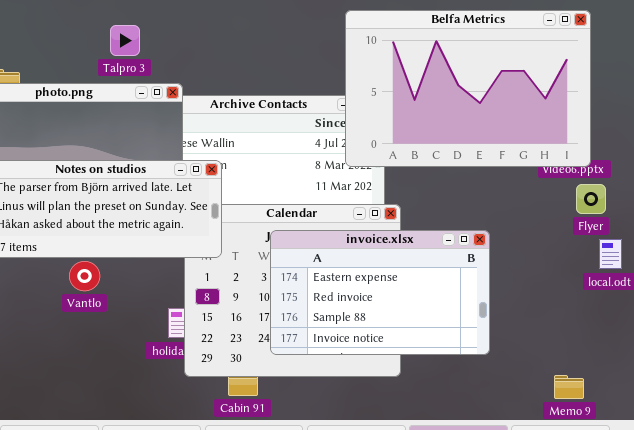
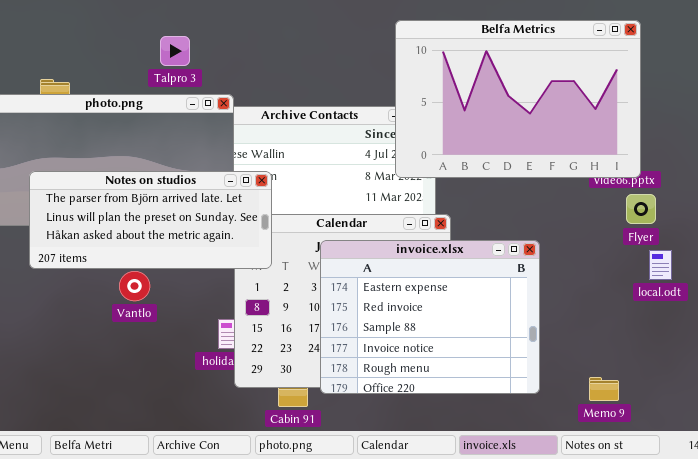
invoice.xlsx: [270,230,490,355] -> [320,240,540,394], resized
Memo 9: [554,375,584,399] -> [589,377,619,401], moved

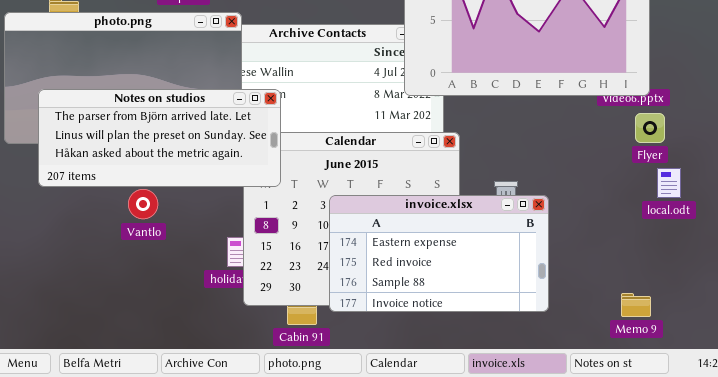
invoice.xlsx: [320,240,540,394] -> [329,195,549,312], resized
Memo 9: [589,377,619,401] -> [621,293,651,317], moved

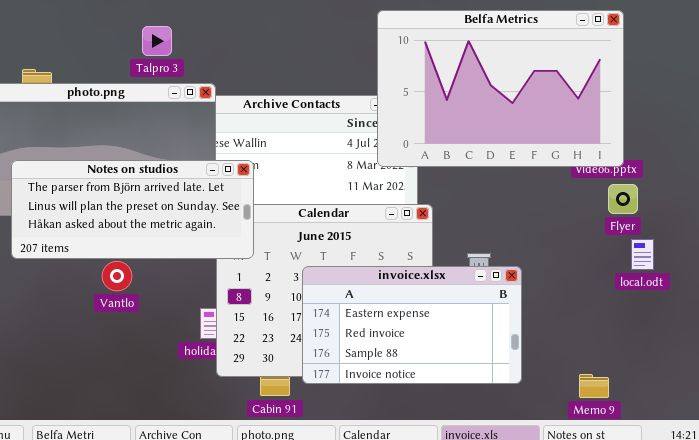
Memo 9: [621,293,651,317] -> [579,374,609,398], moved

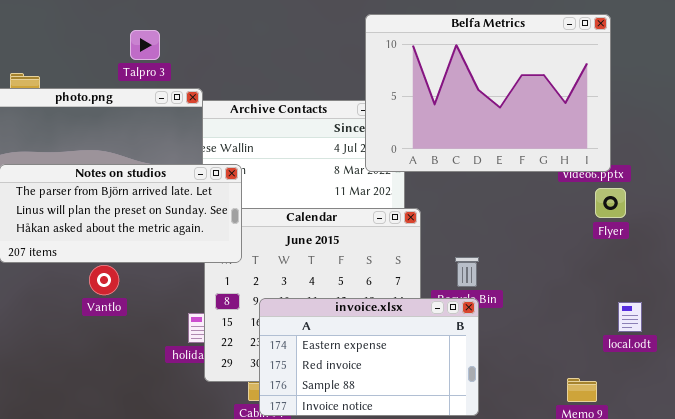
local.odt: [631,239,654,270] -> [618,302,642,332], moved
invoice.xlsx: [302,266,522,384] -> [259,298,479,416], moved

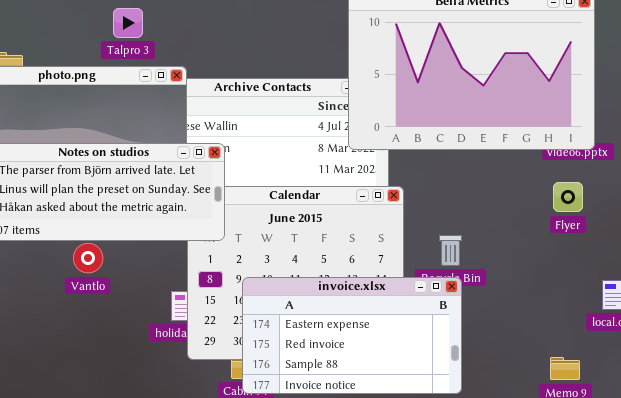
Flyer: [595,188,626,218] -> [553,182,583,212], moved

